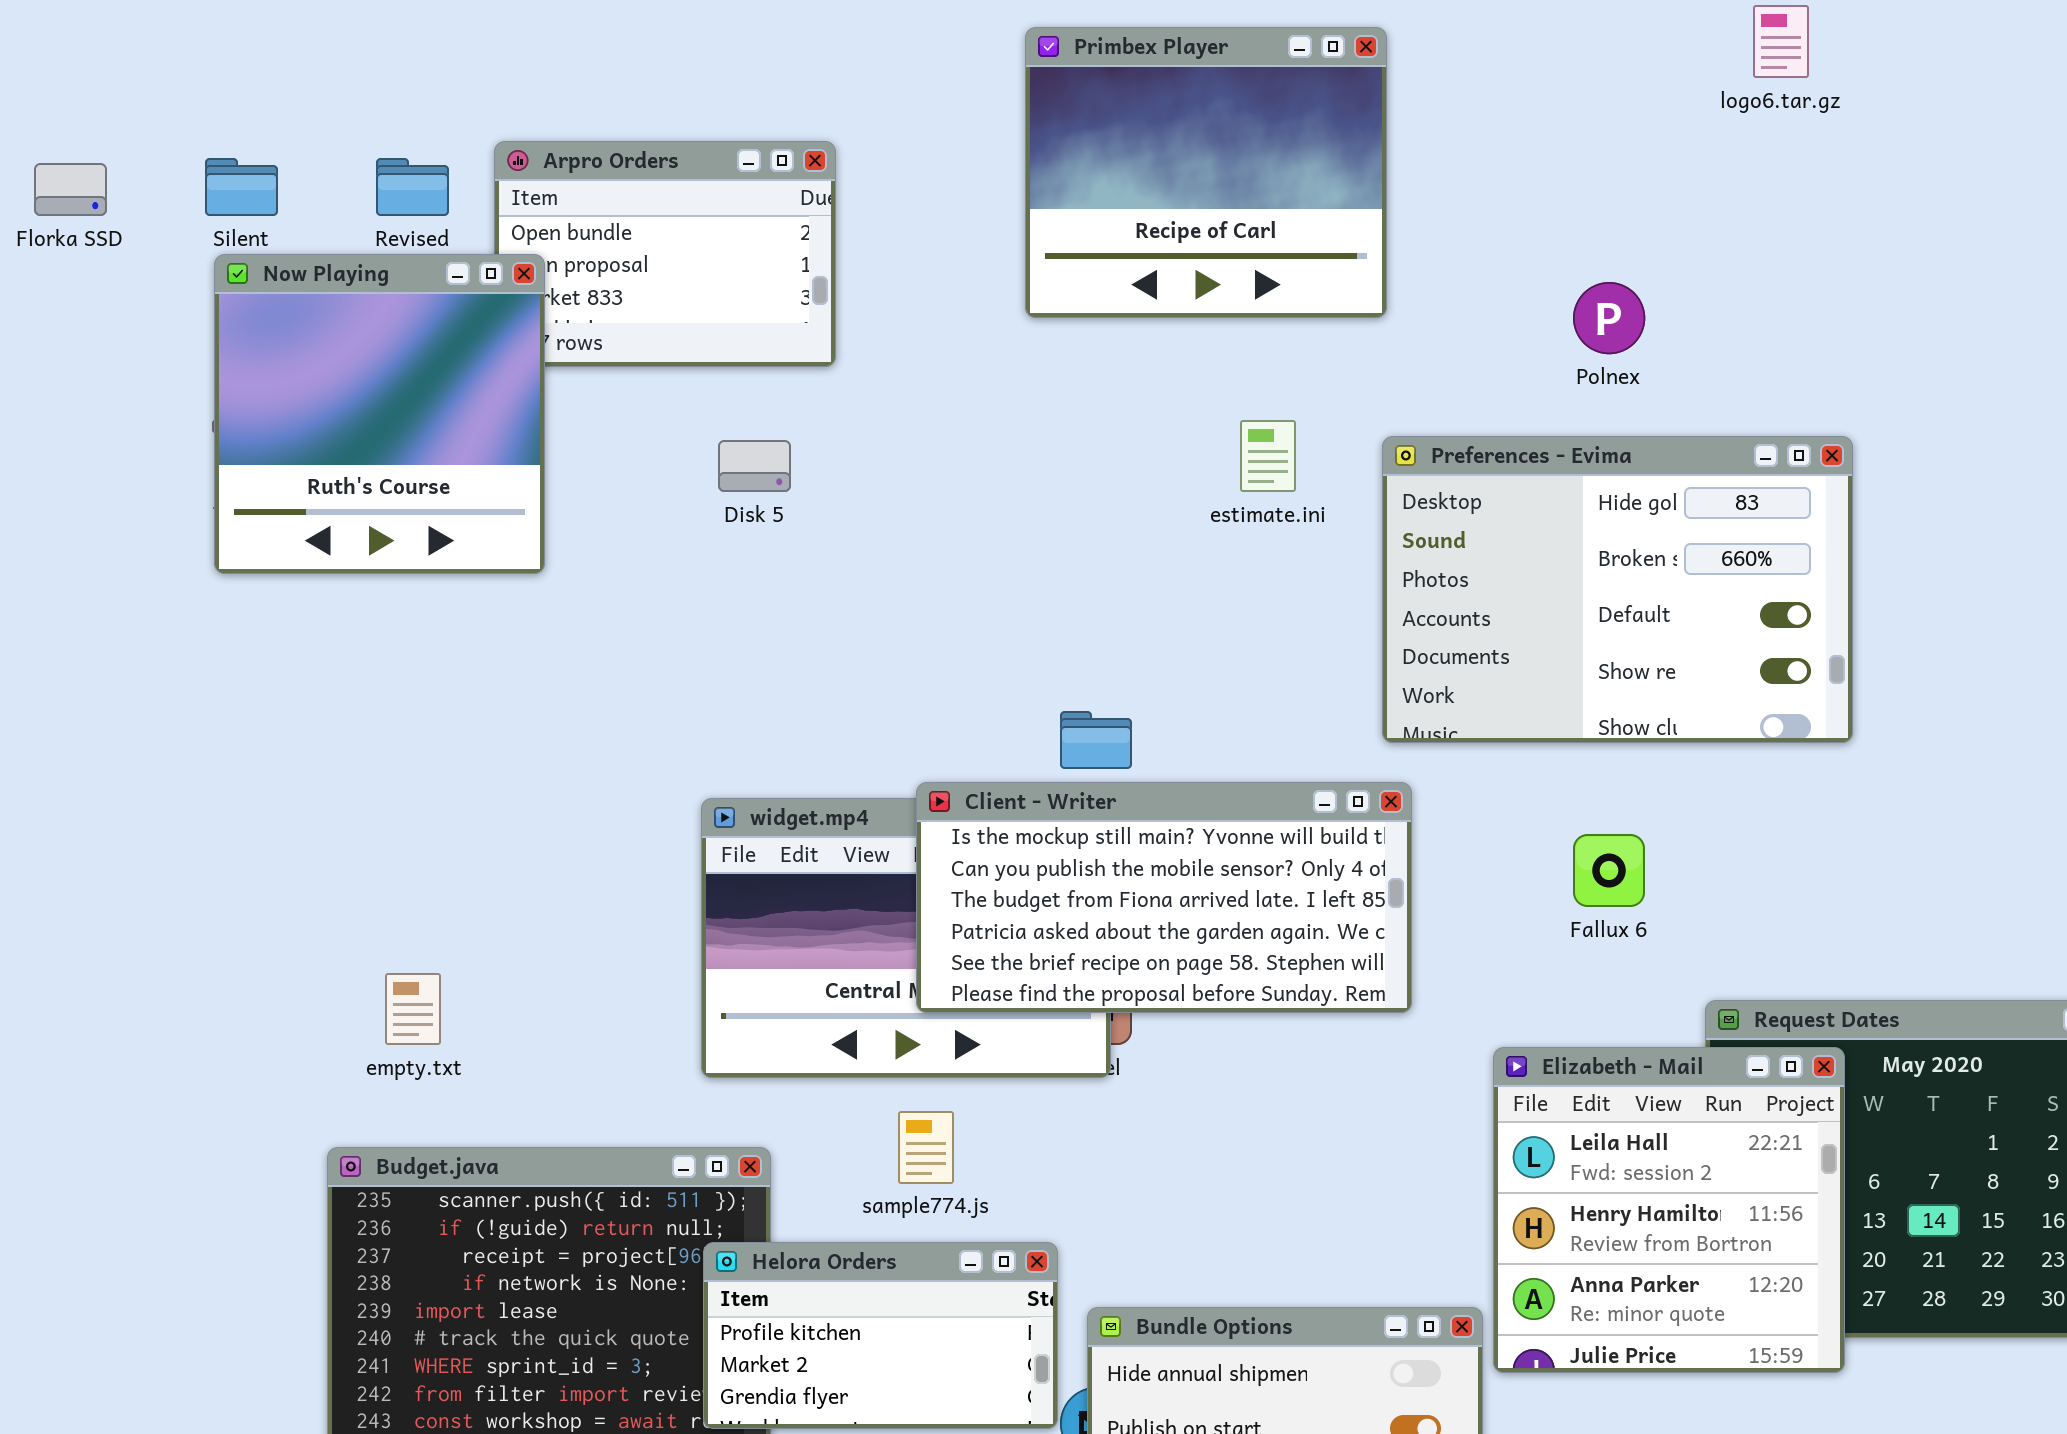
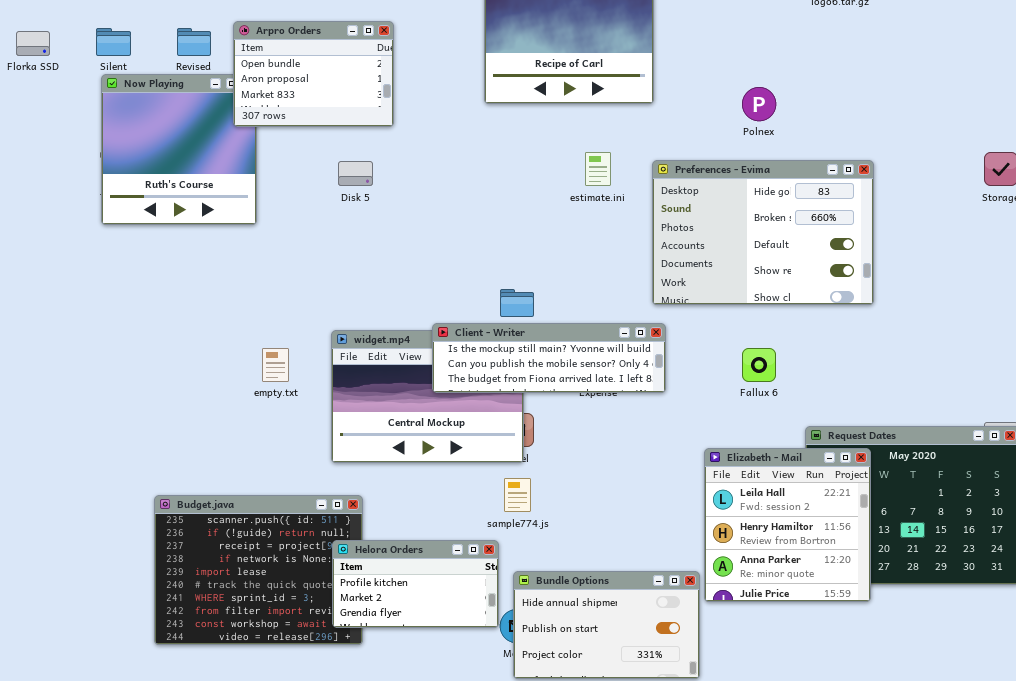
Arpro Orders: [494,141,836,367] -> [233,21,394,127], raised
Client - Writer: [916,782,1412,1013] -> [432,323,666,393], resized
empty.txt: [385,973,441,1045] -> [262,348,289,382], moved
sample774.js: [898,1111,954,1184] -> [504,478,531,512], moved

